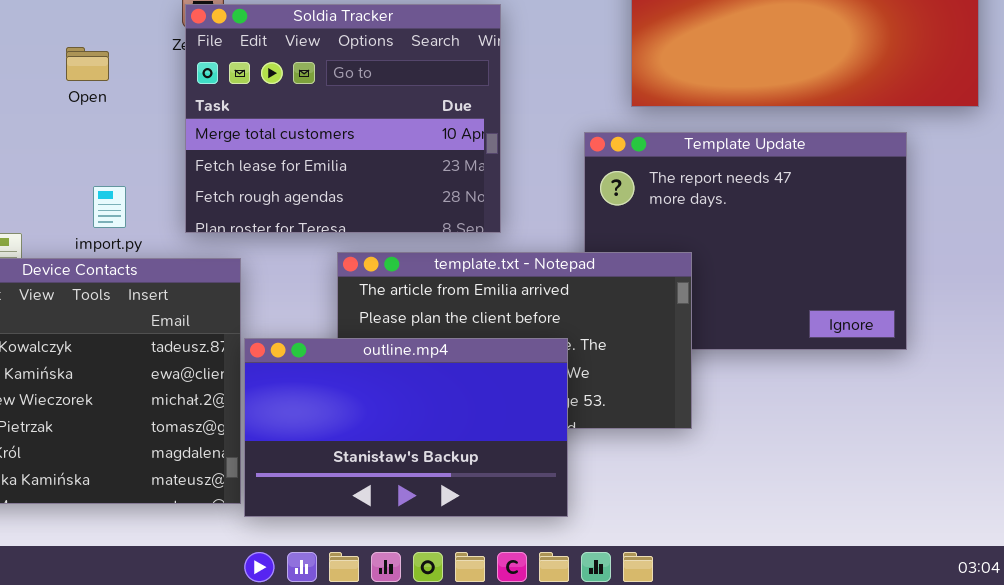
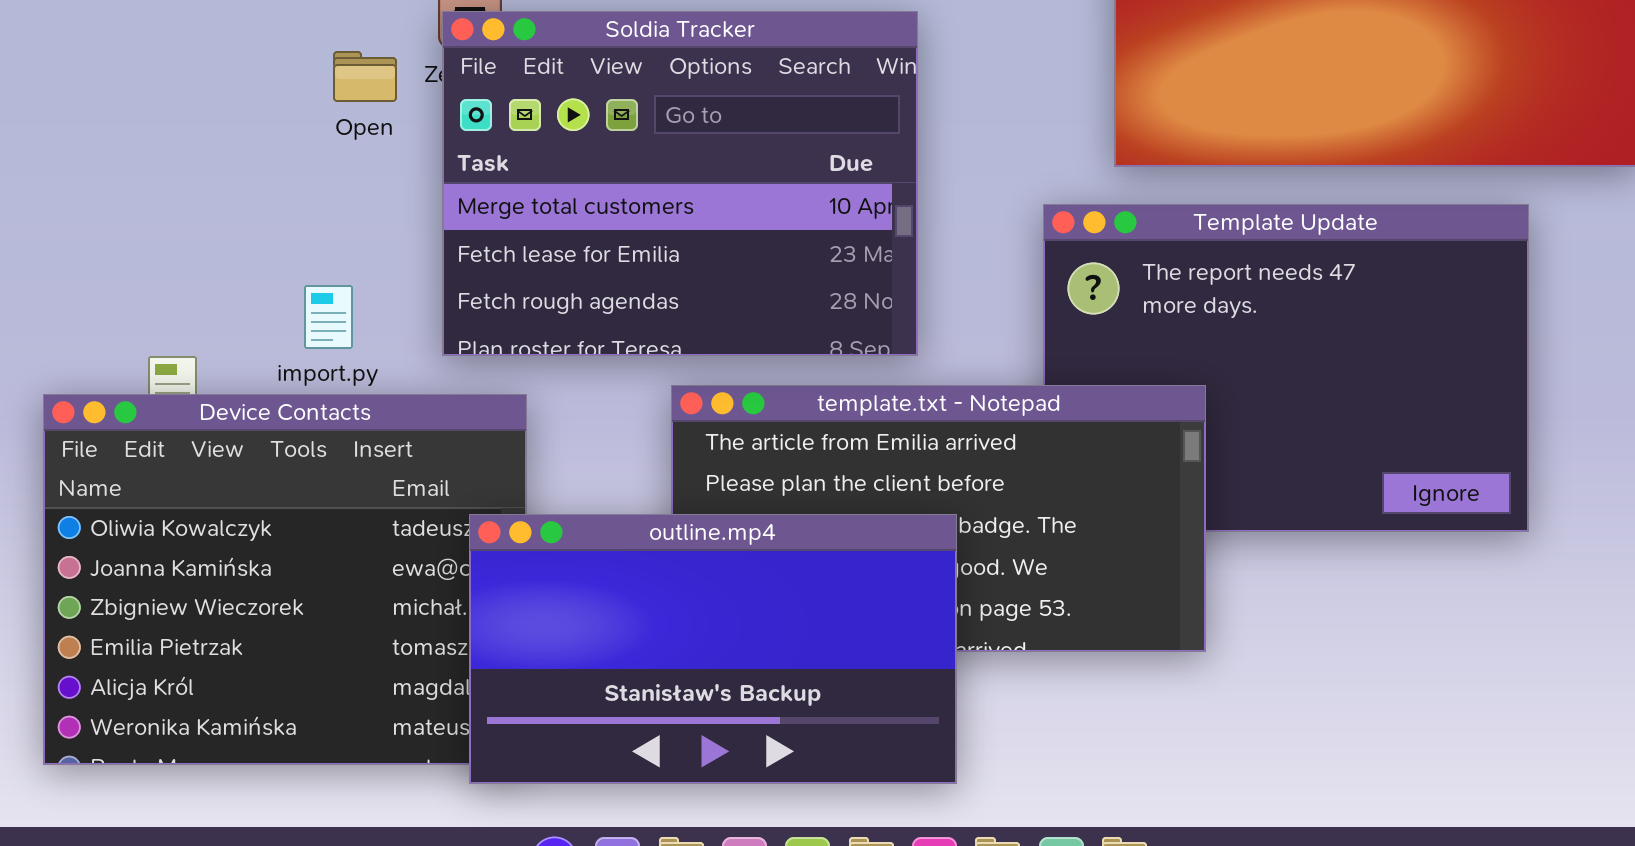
Open: [66,47,109,81] -> [333,51,397,102], moved
outline.mp4: [244,338,568,517] -> [469,514,957,784], moved

